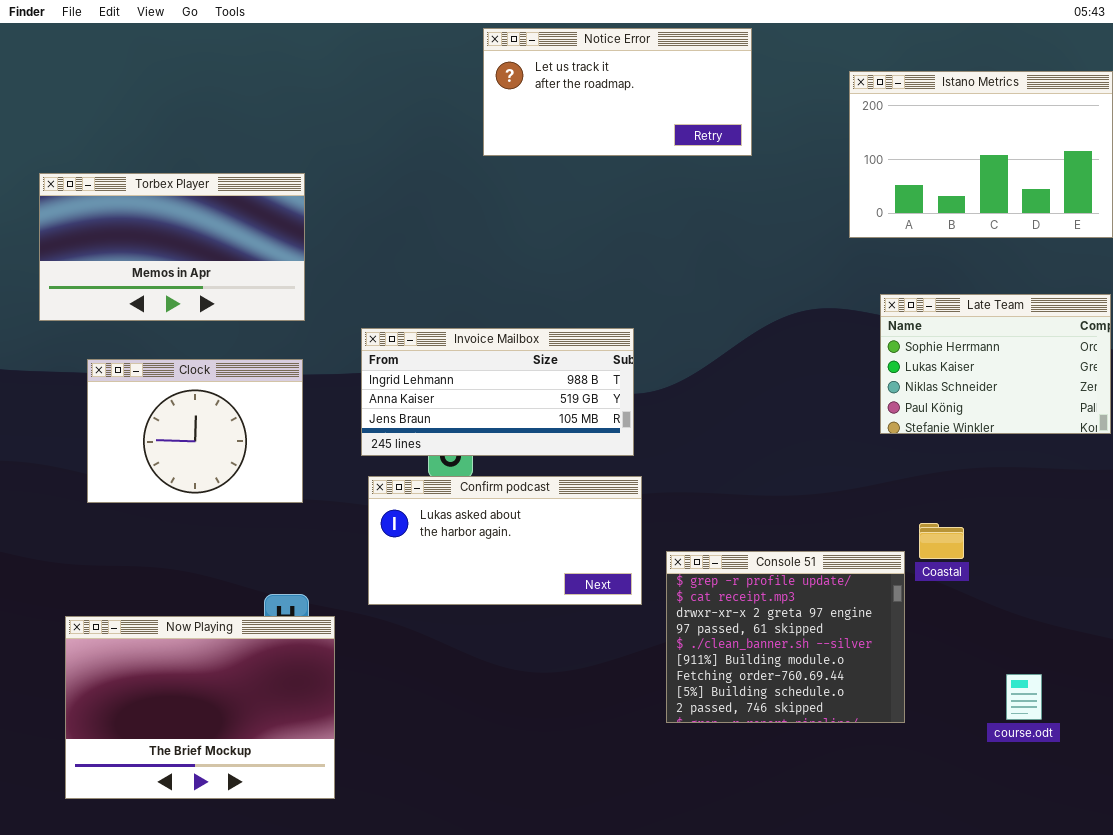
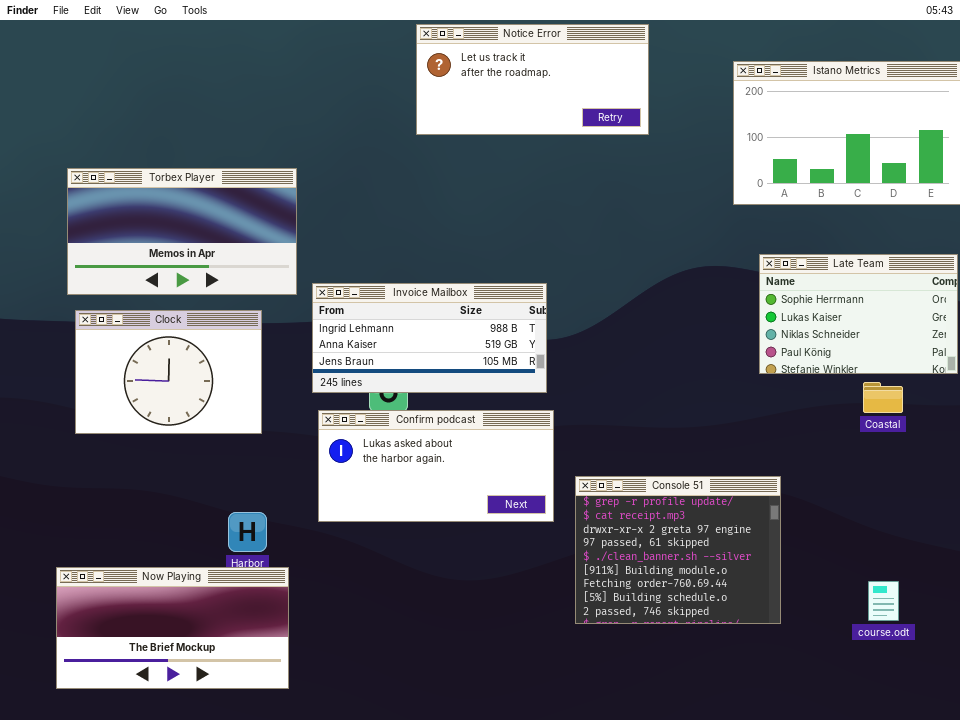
Torbex Player: [39,173,305,321] -> [67,168,297,295], moved
Coastal: [919,523,964,559] -> [863,382,903,413], moved
Now Playing: [65,616,335,799] -> [56,567,289,689], resized

